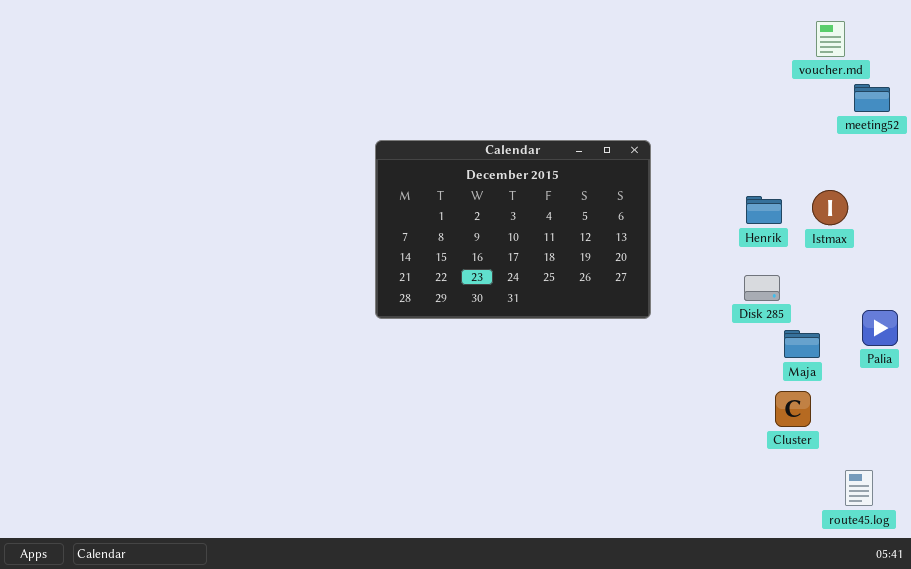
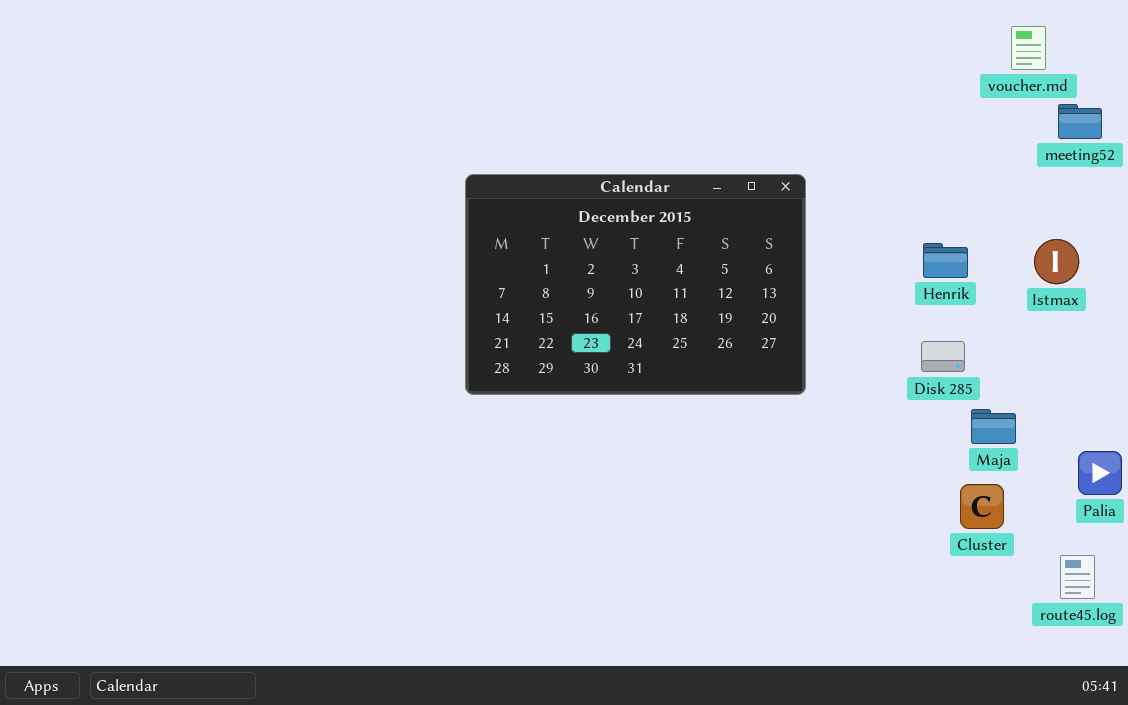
Istmax: [812,190,848,225] -> [1034,239,1079,284], moved
Palia: [862,310,898,346] -> [1078,451,1122,495], moved
route45.log: [845,470,873,506] -> [1060,555,1095,599], moved

